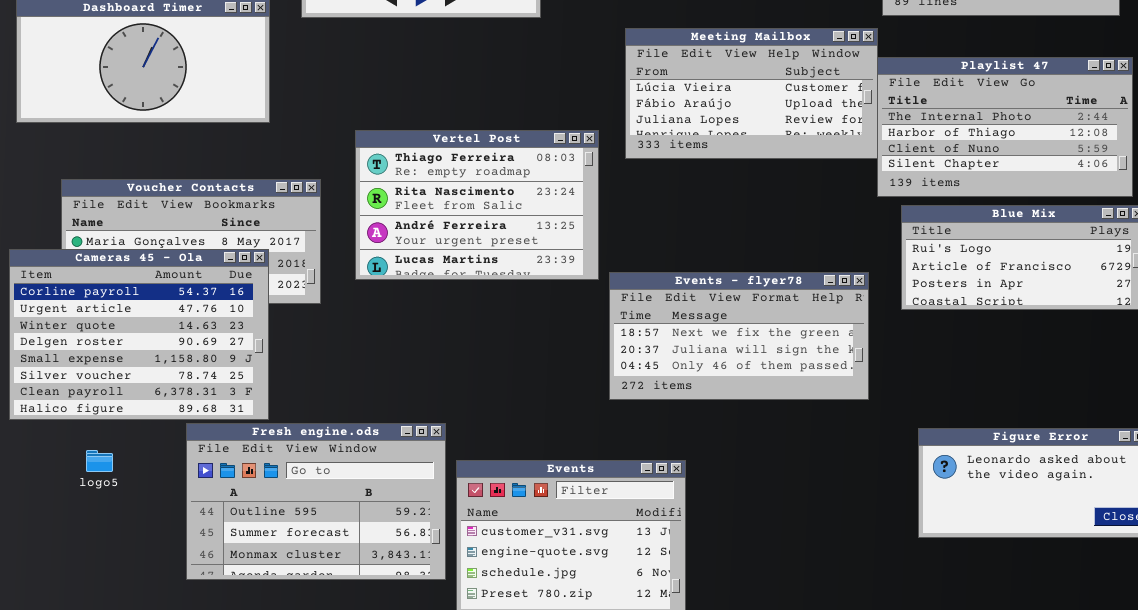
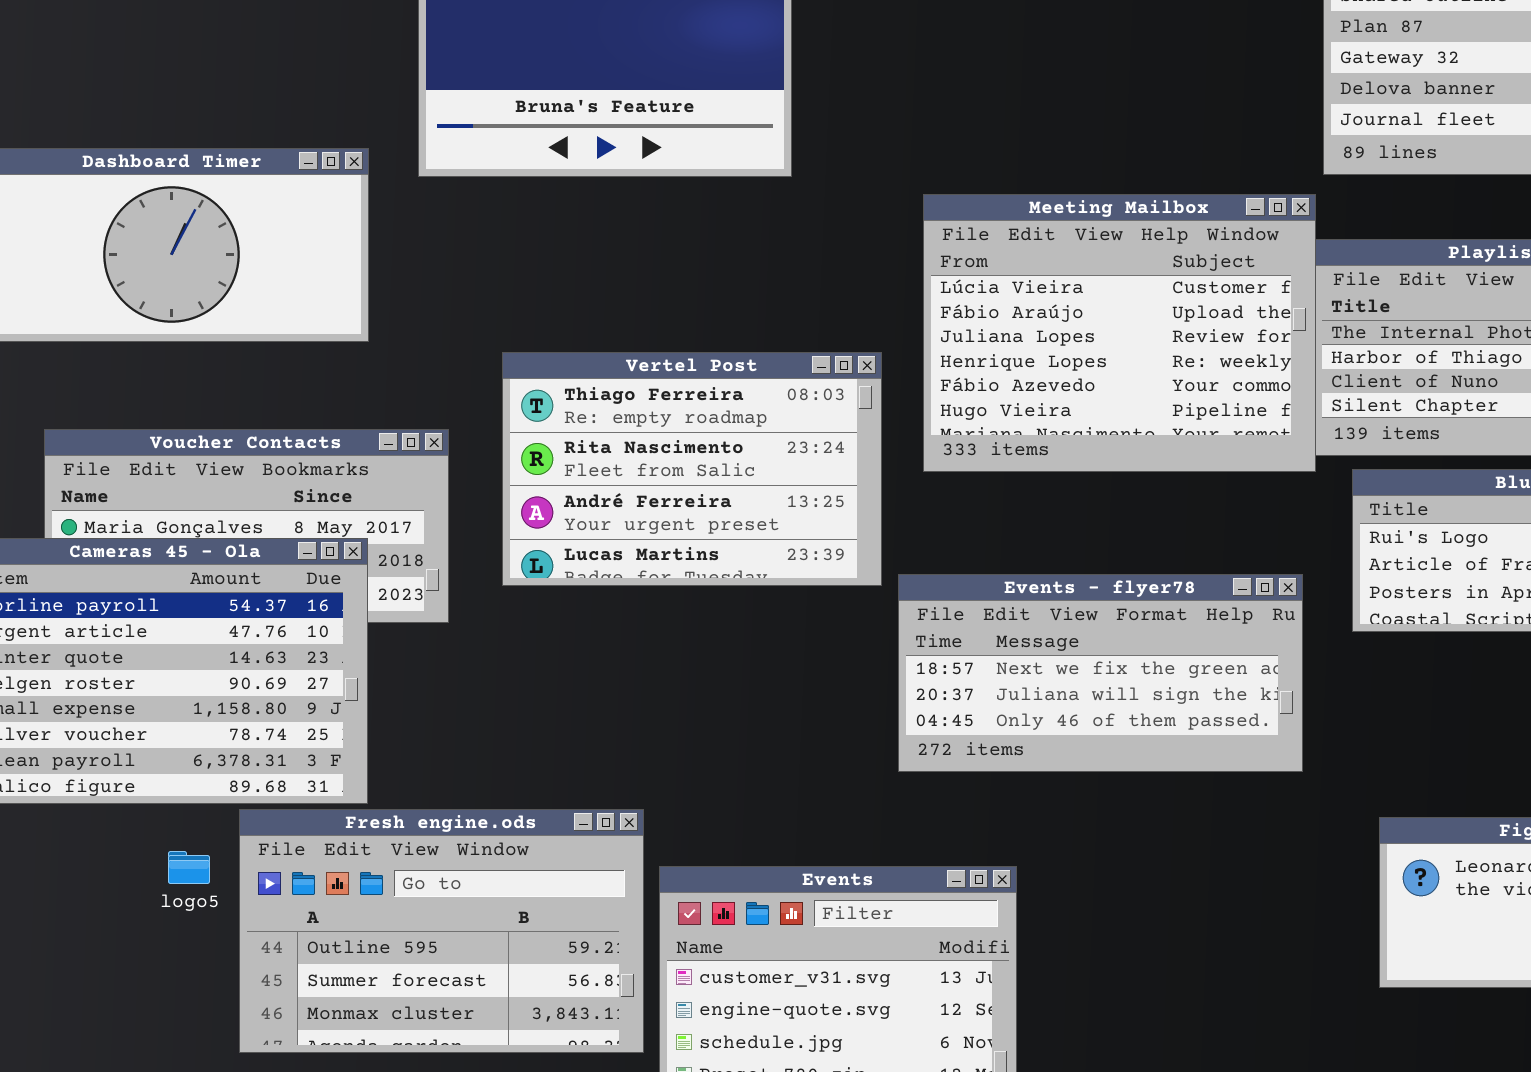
Meeting Mailbox: [625,28,878,159] -> [923,194,1316,472], resized
logo5: [86,450,113,472] -> [168,851,210,884], moved

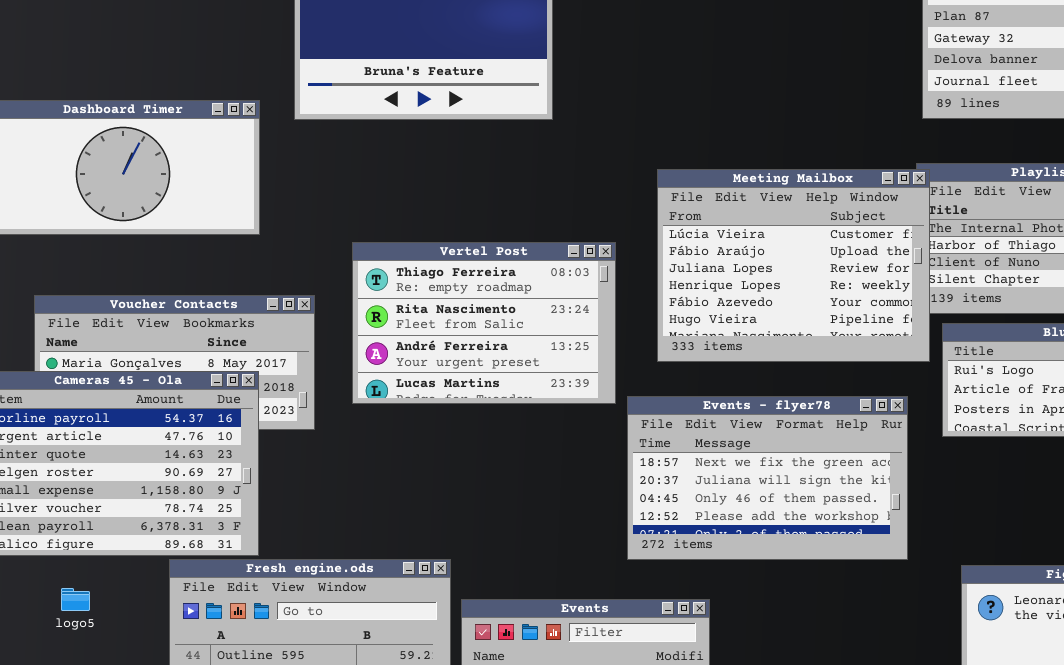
Meeting Mailbox: [923,194,1316,472] -> [657,169,930,362], moved
Events - flyer78: [898,574,1303,772] -> [627,396,908,560], resized
logo5: [168,851,210,884] -> [61,588,90,611], moved

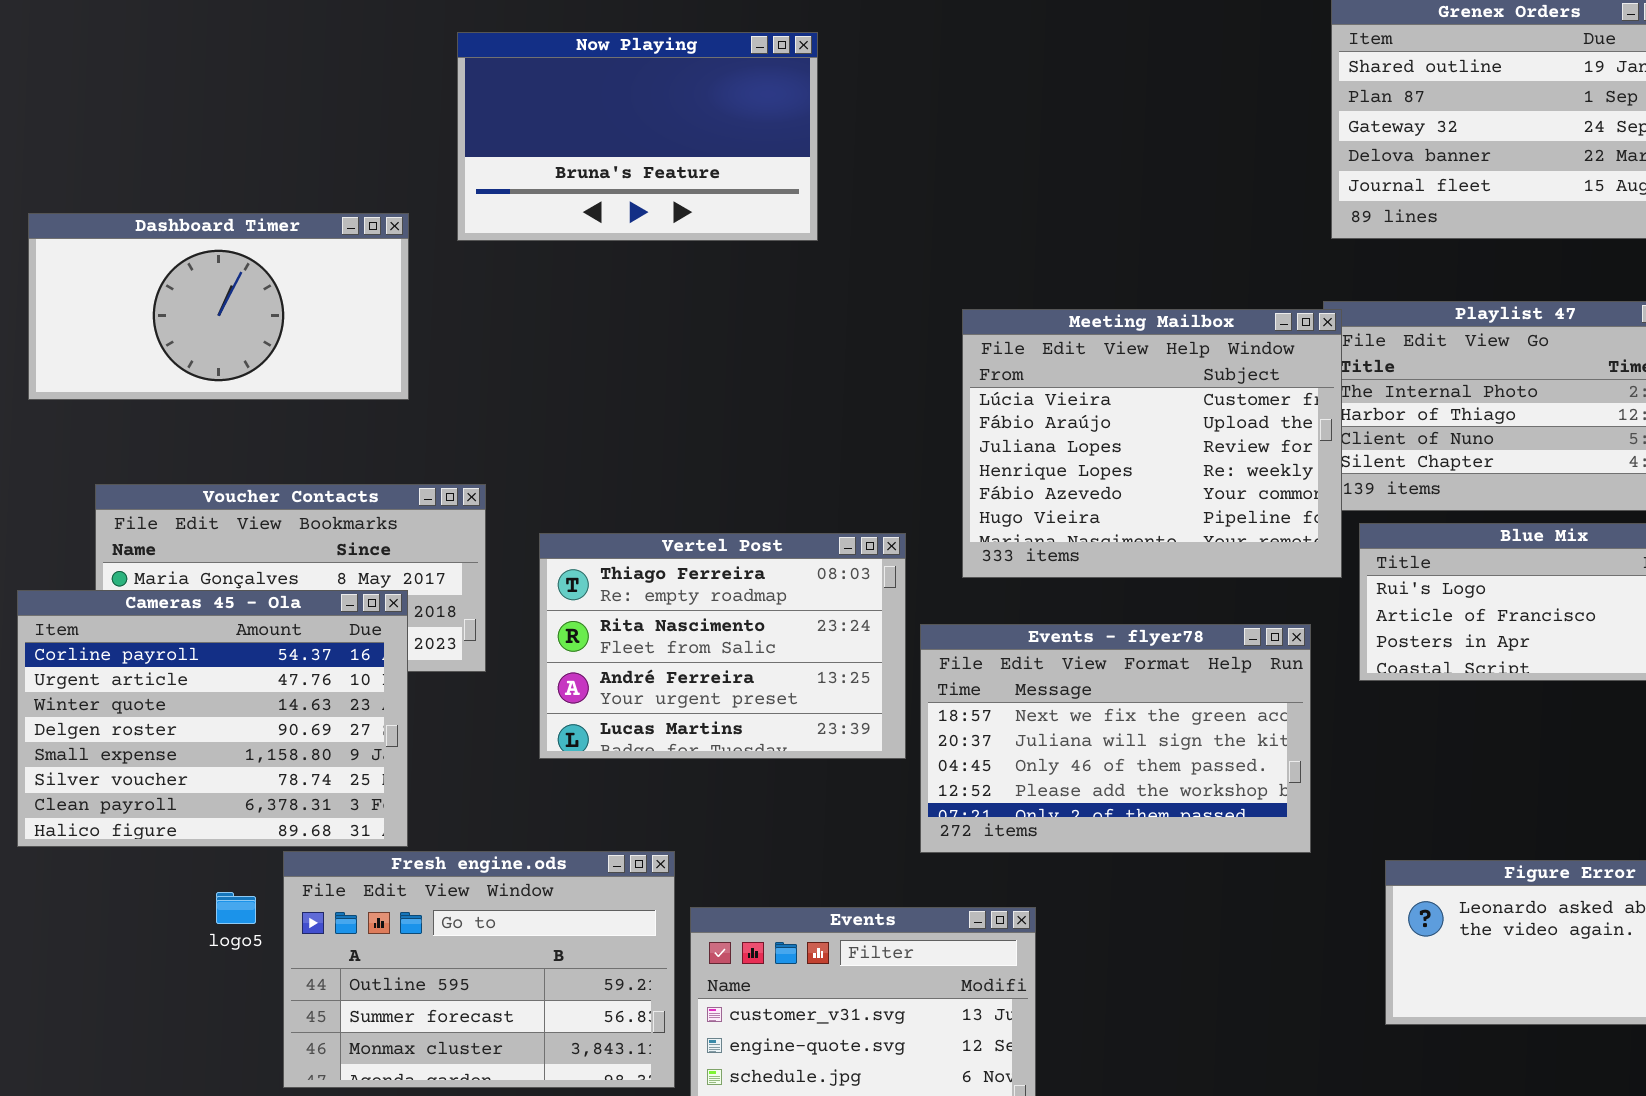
Vertel Post: [352,242,616,404] -> [539,533,906,759], moved
logo5: [61,588,90,611] -> [216,892,256,924], moved

